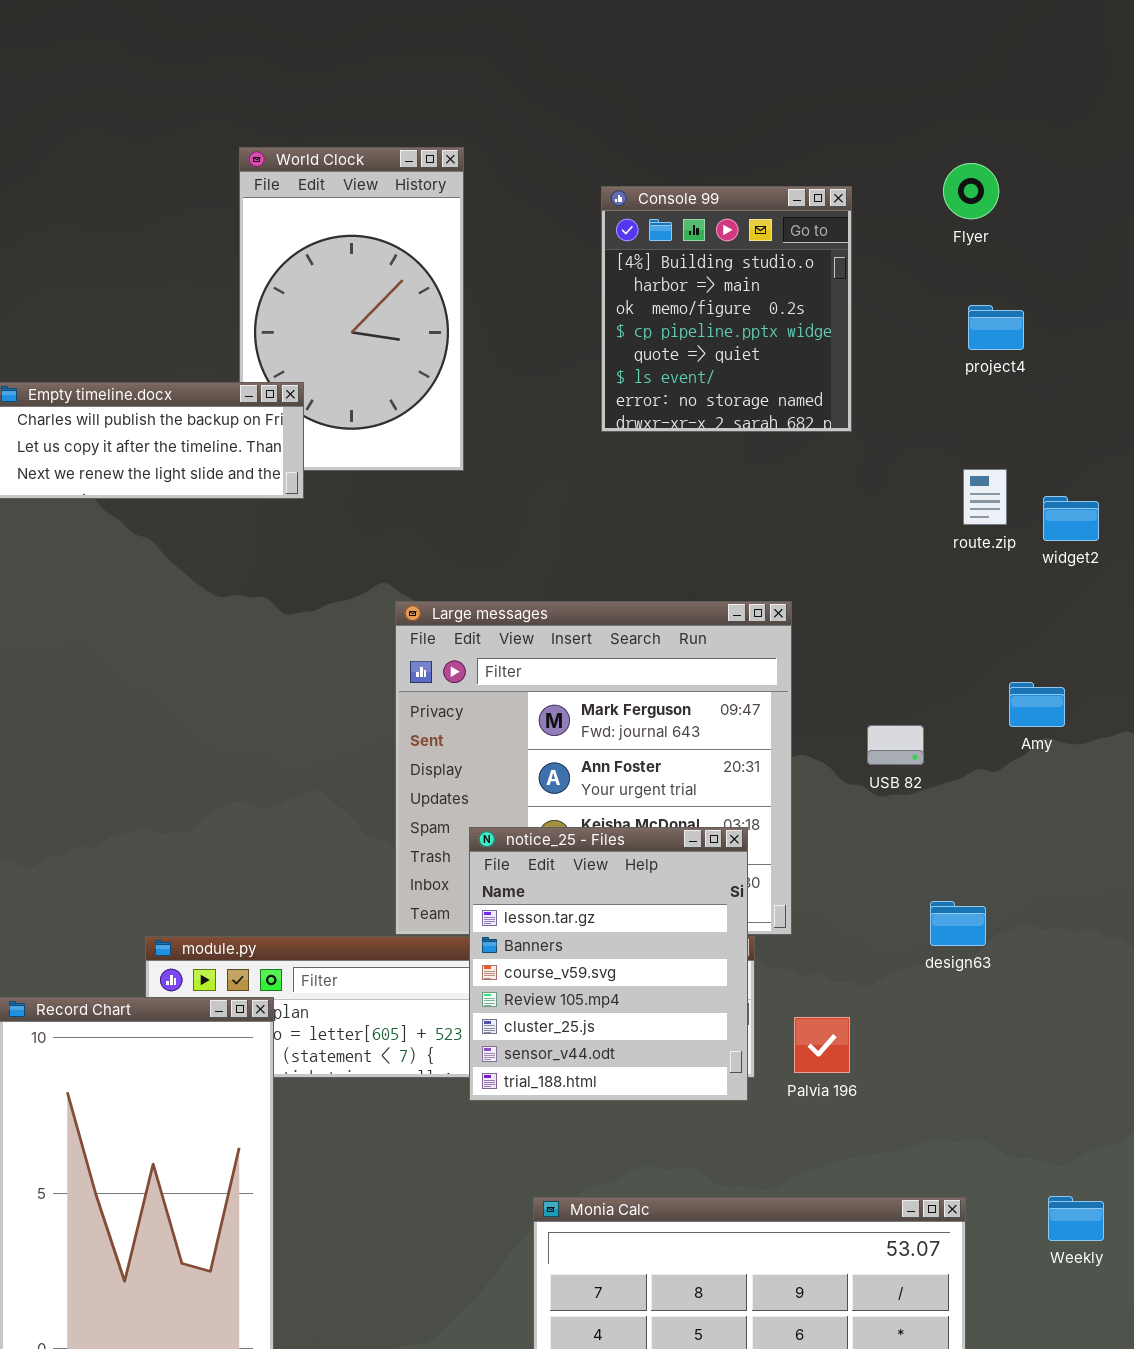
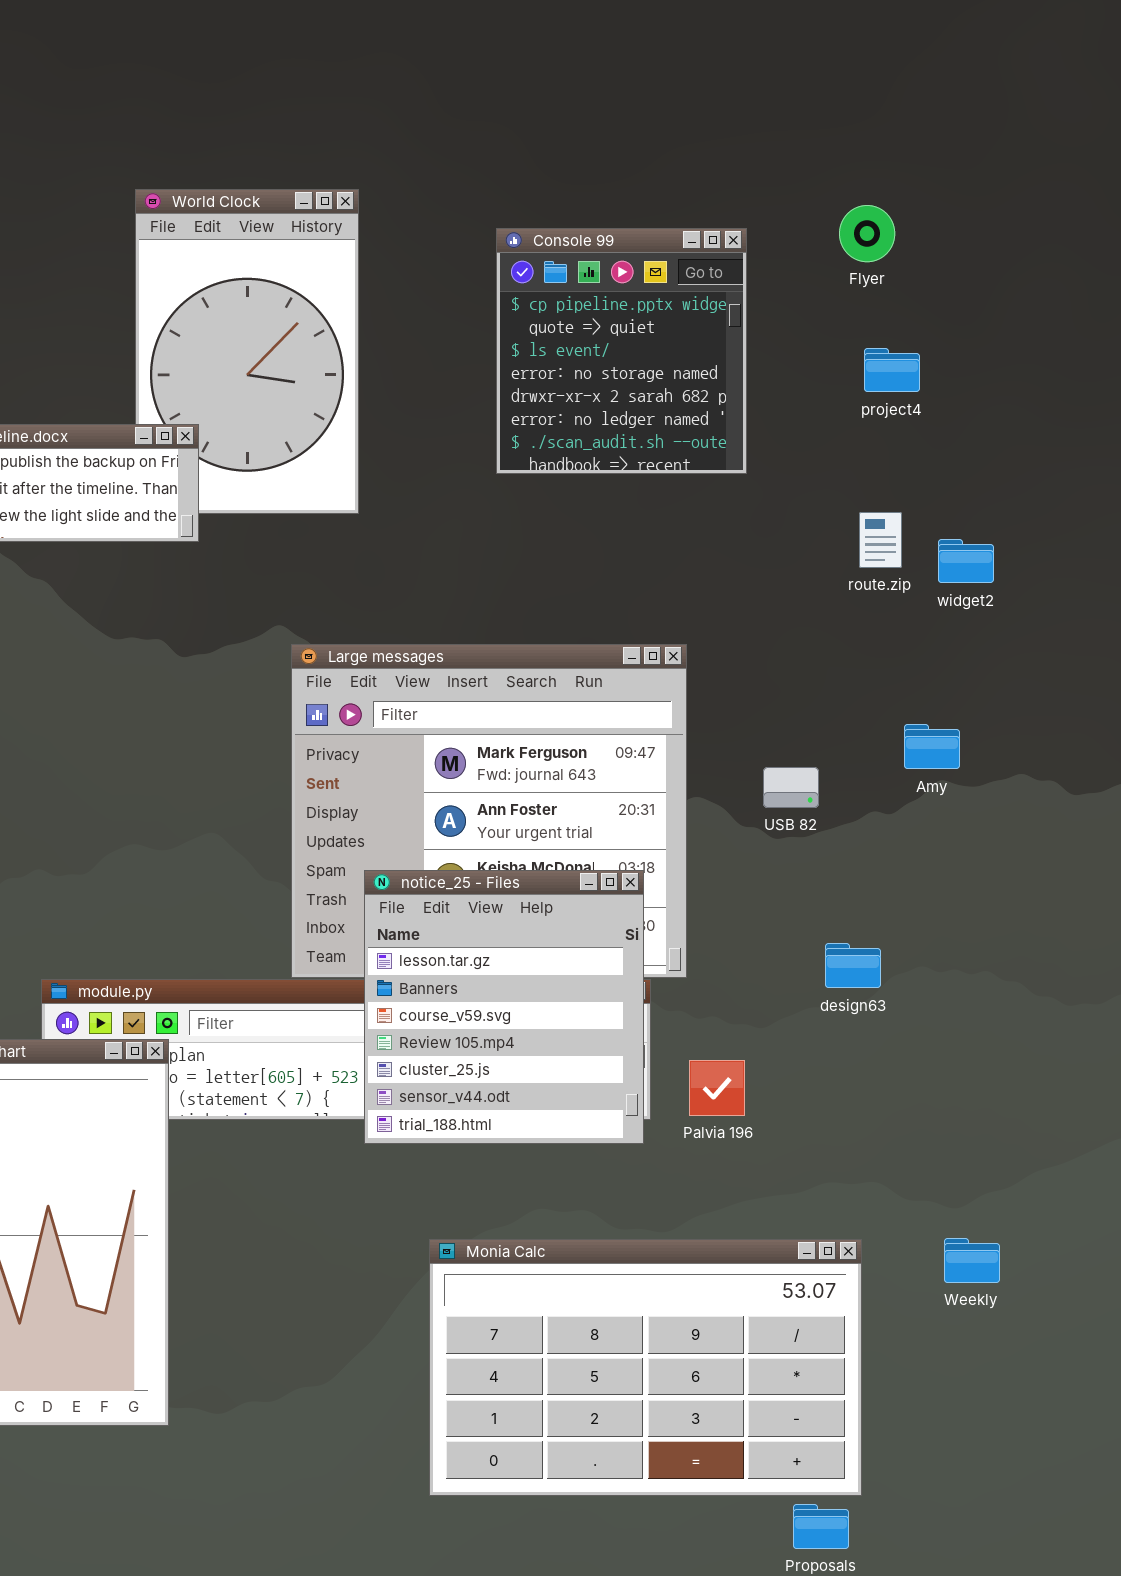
Console 99: [601,186,852,432] -> [496,228,747,474], scrolled down 3 rows

